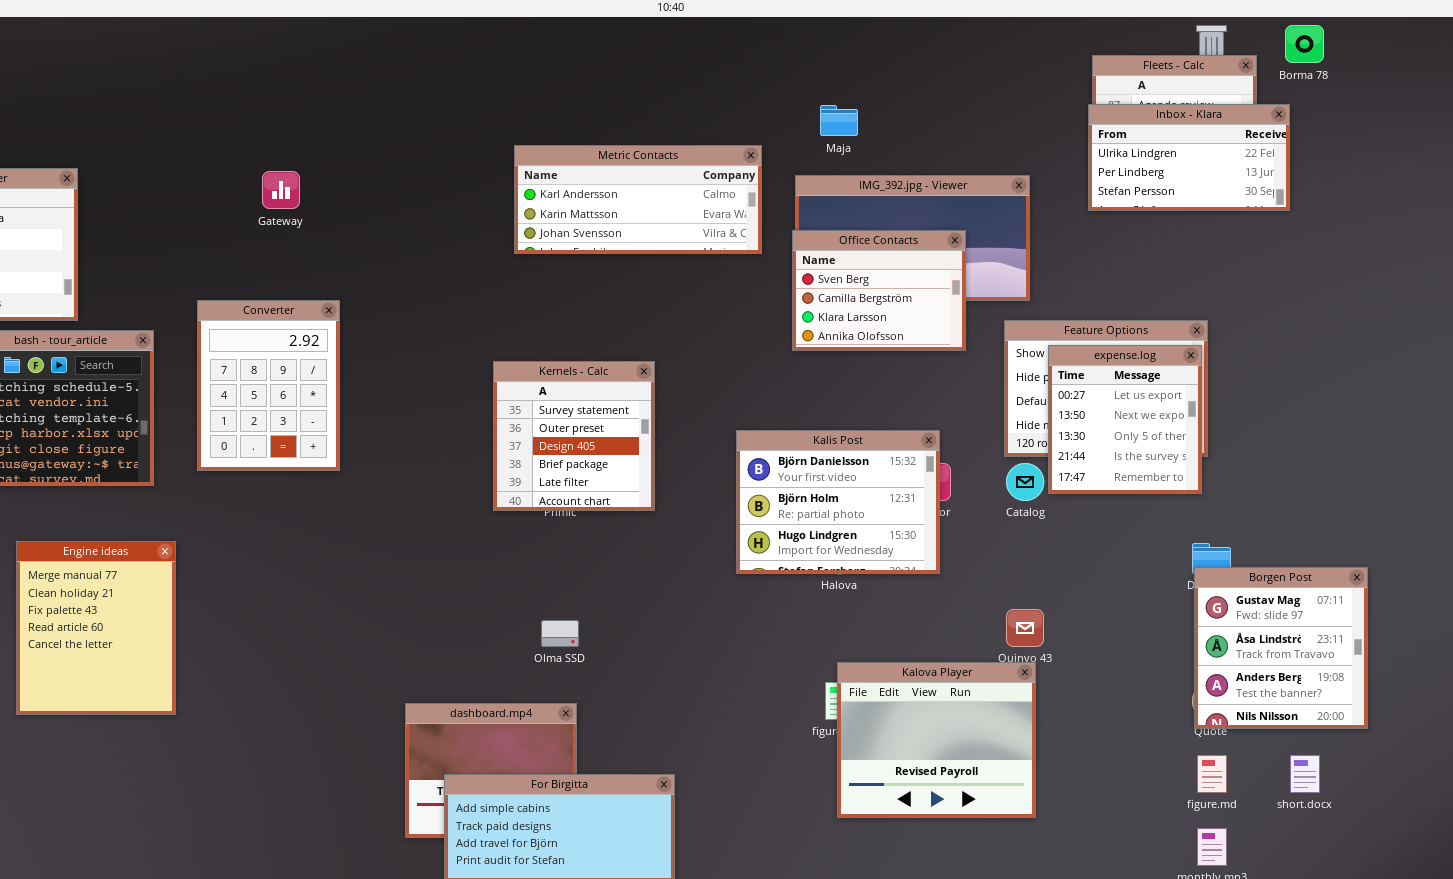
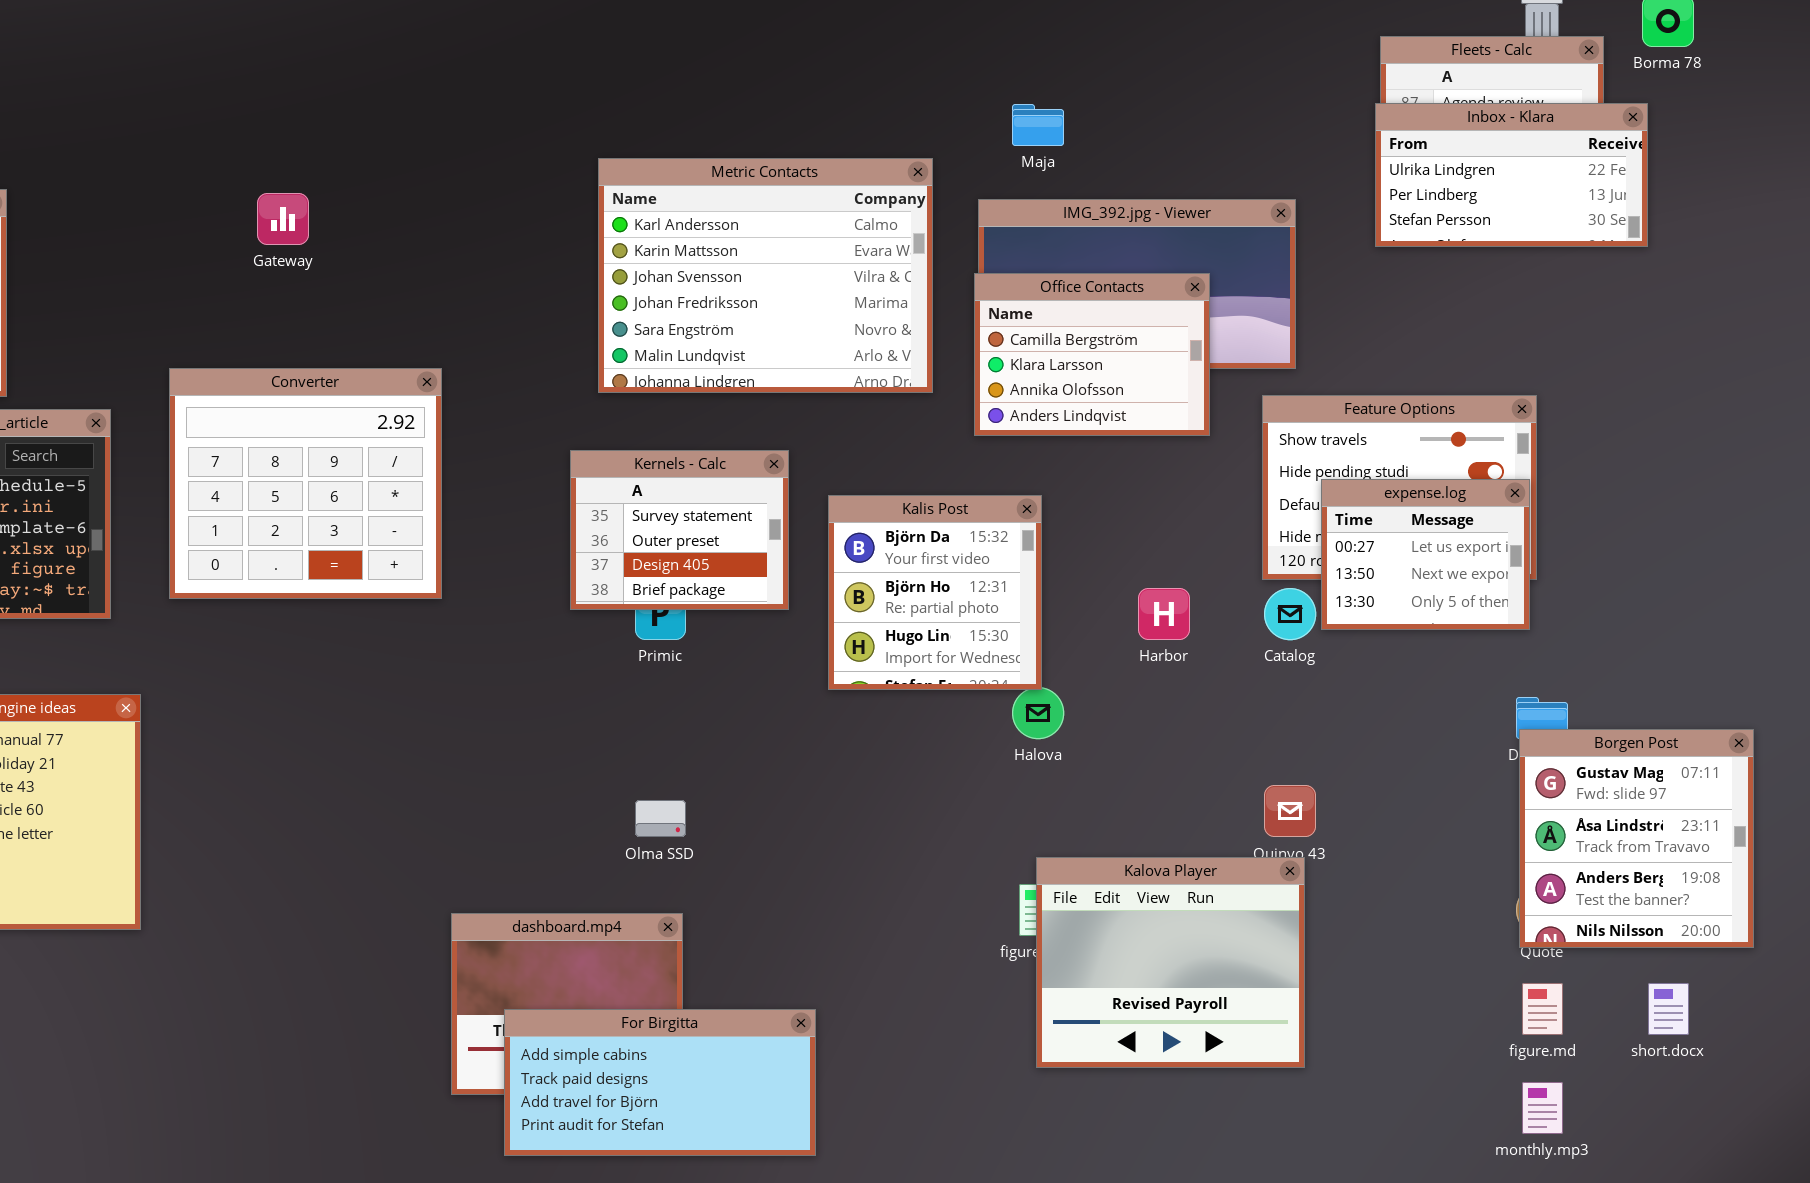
Metric Contacts: [514,145,762,254] -> [598,158,933,393], resized
Office Contacts: [792,230,966,351] -> [974,273,1210,436], scrolled down 1 row
Converter: [197,300,340,471] -> [169,368,442,599], resized
expense.log: [1048,345,1202,494] -> [1321,479,1530,630], resized
Kernels - Calc: [493,361,655,511] -> [570,450,789,610], resized
Kalis Post: [736,430,940,574] -> [828,495,1042,690], moved, resized

